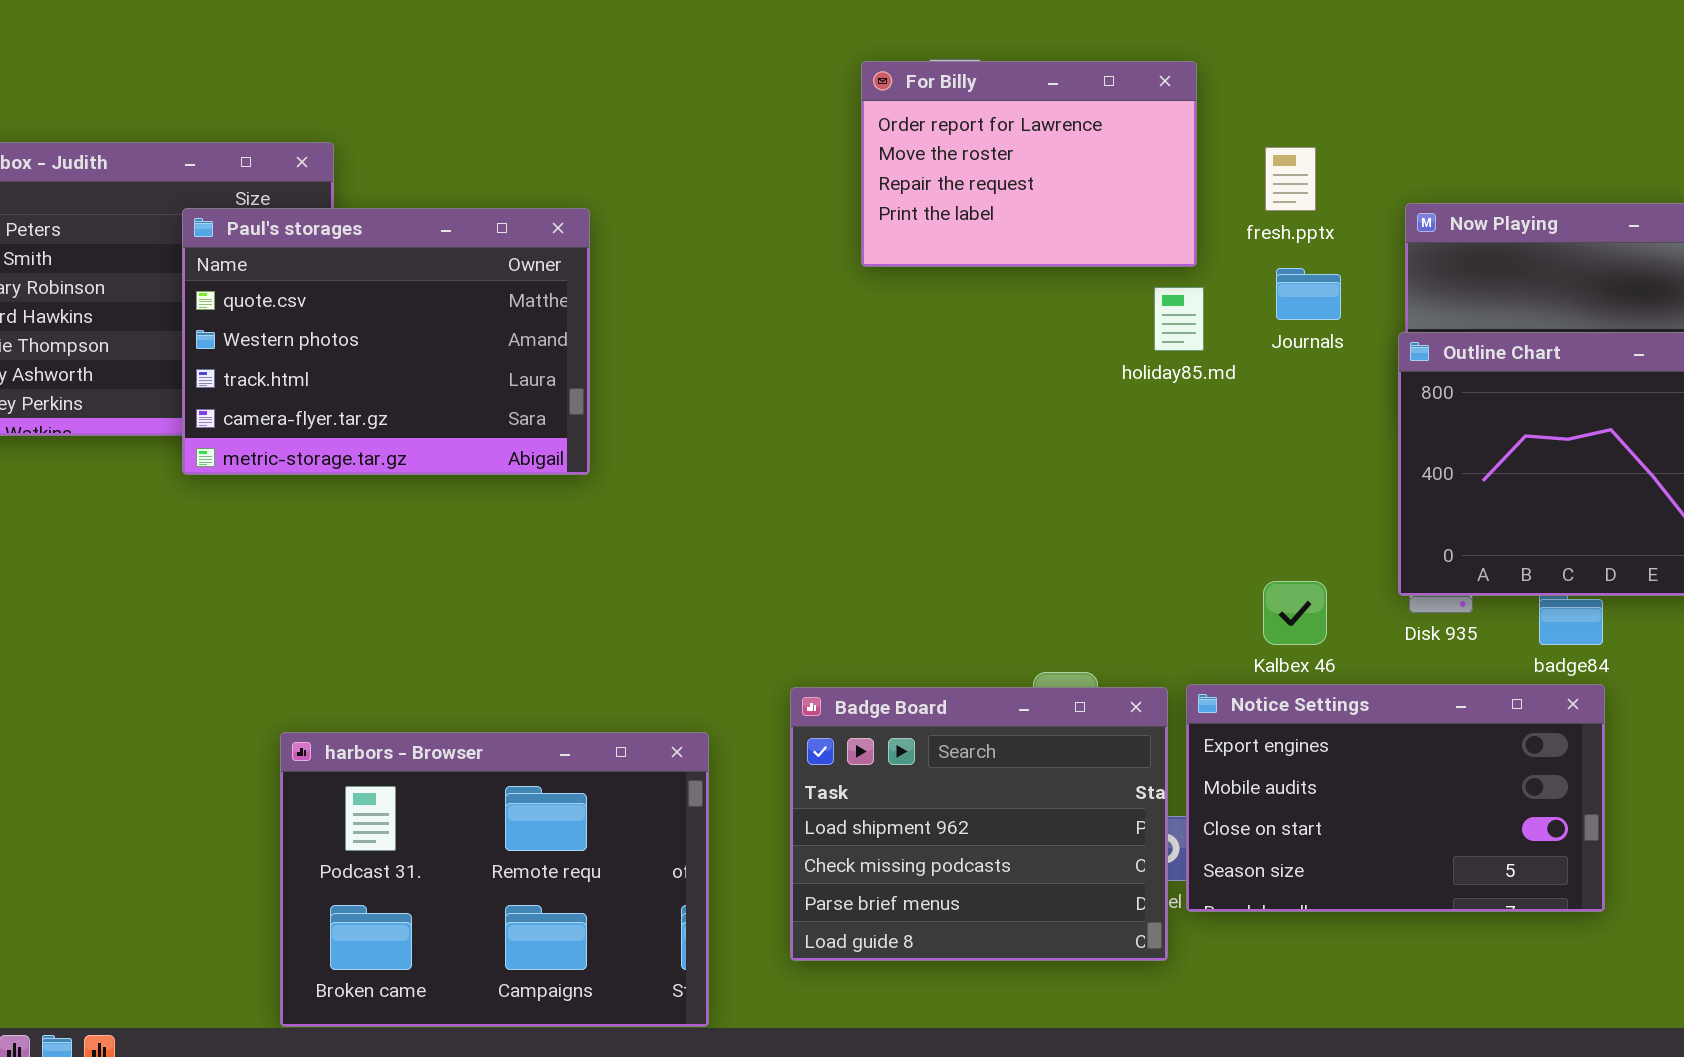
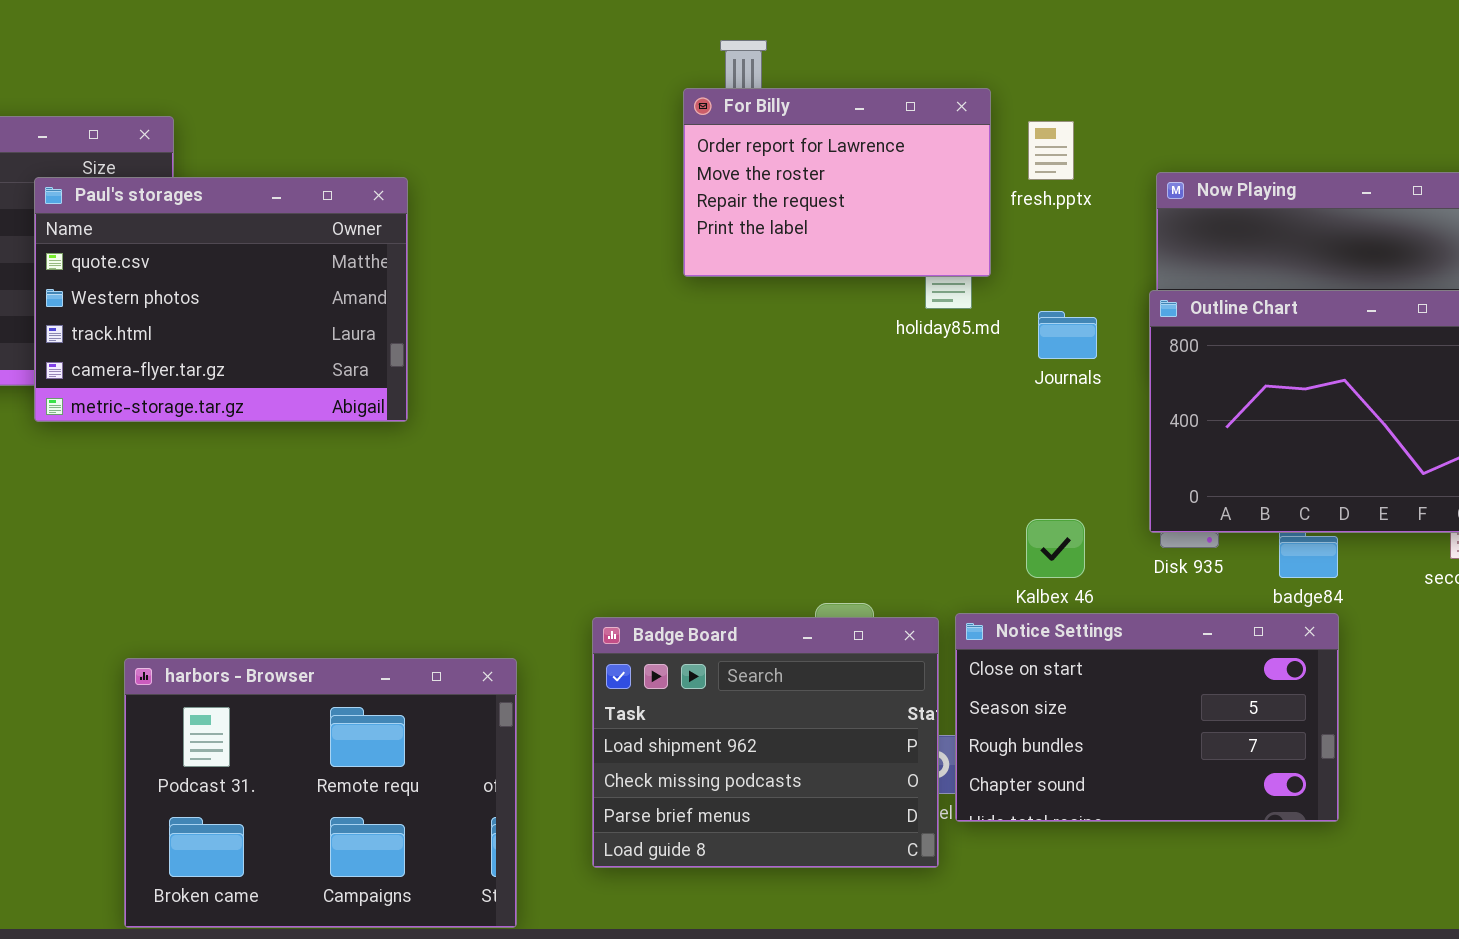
For Billy: [861,61,1197,267] -> [683,88,991,277], moved
Journals: [1276,268,1341,320] -> [1038,311,1097,359], moved
Notice Settings: [1186,684,1605,912] -> [955,613,1339,822], scrolled down 2 rows

